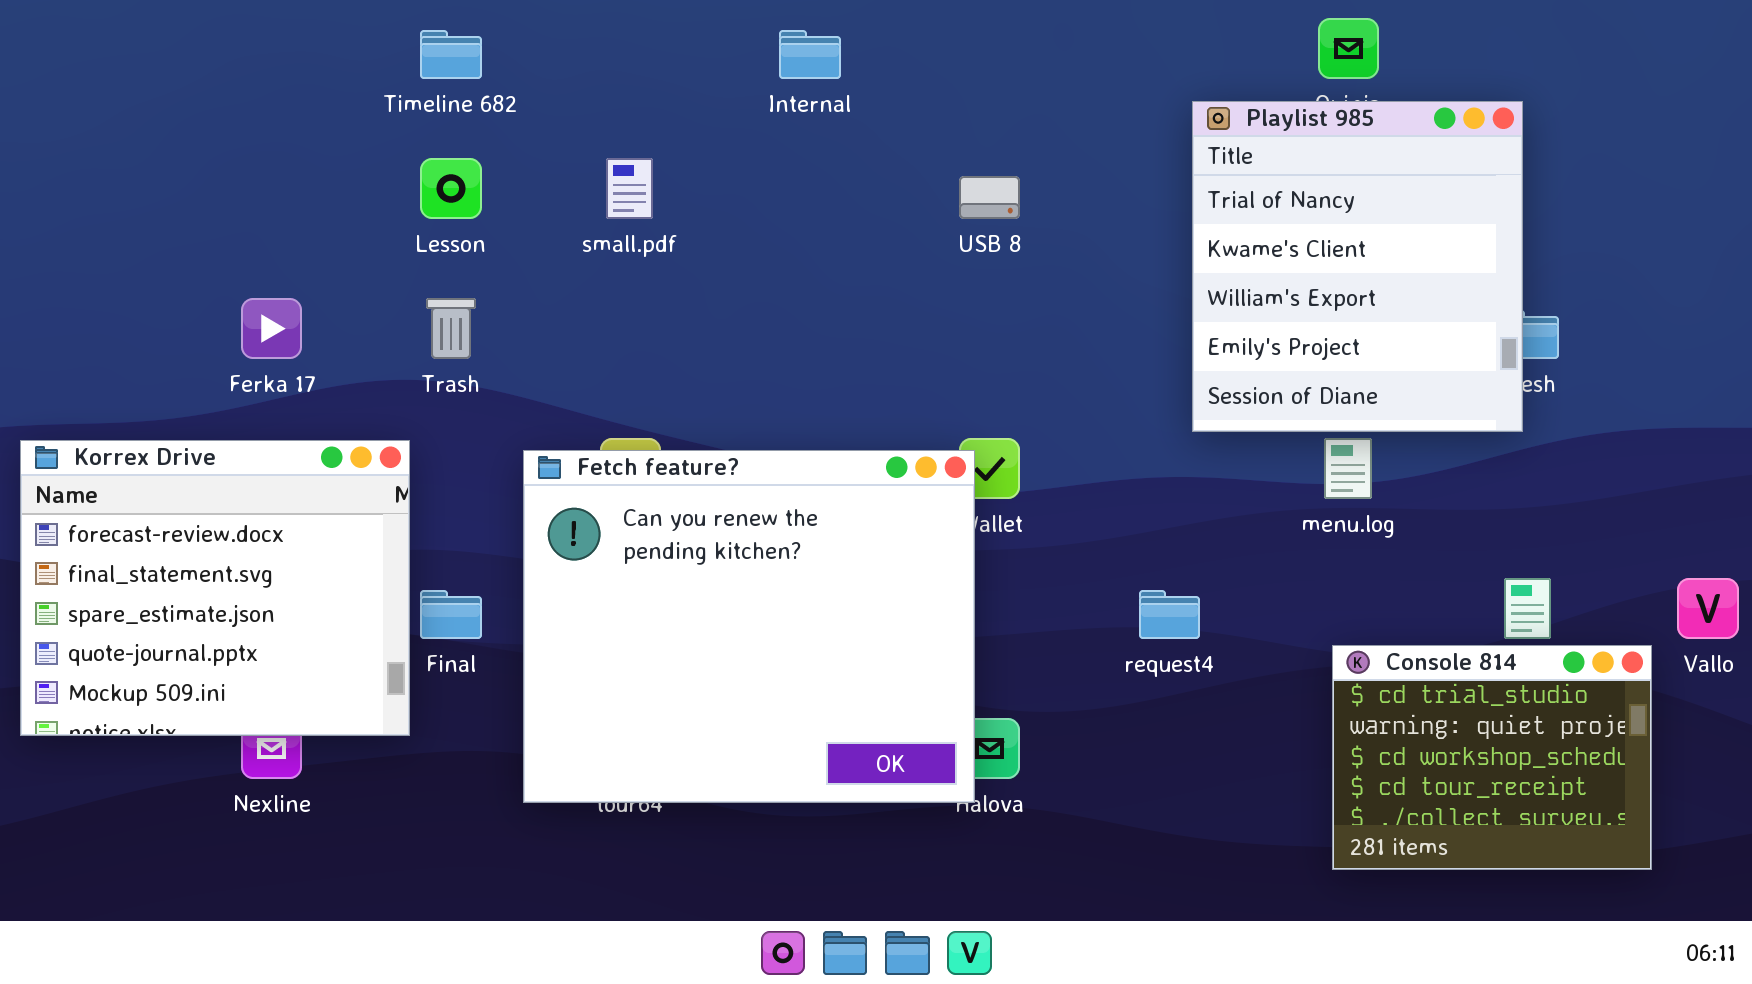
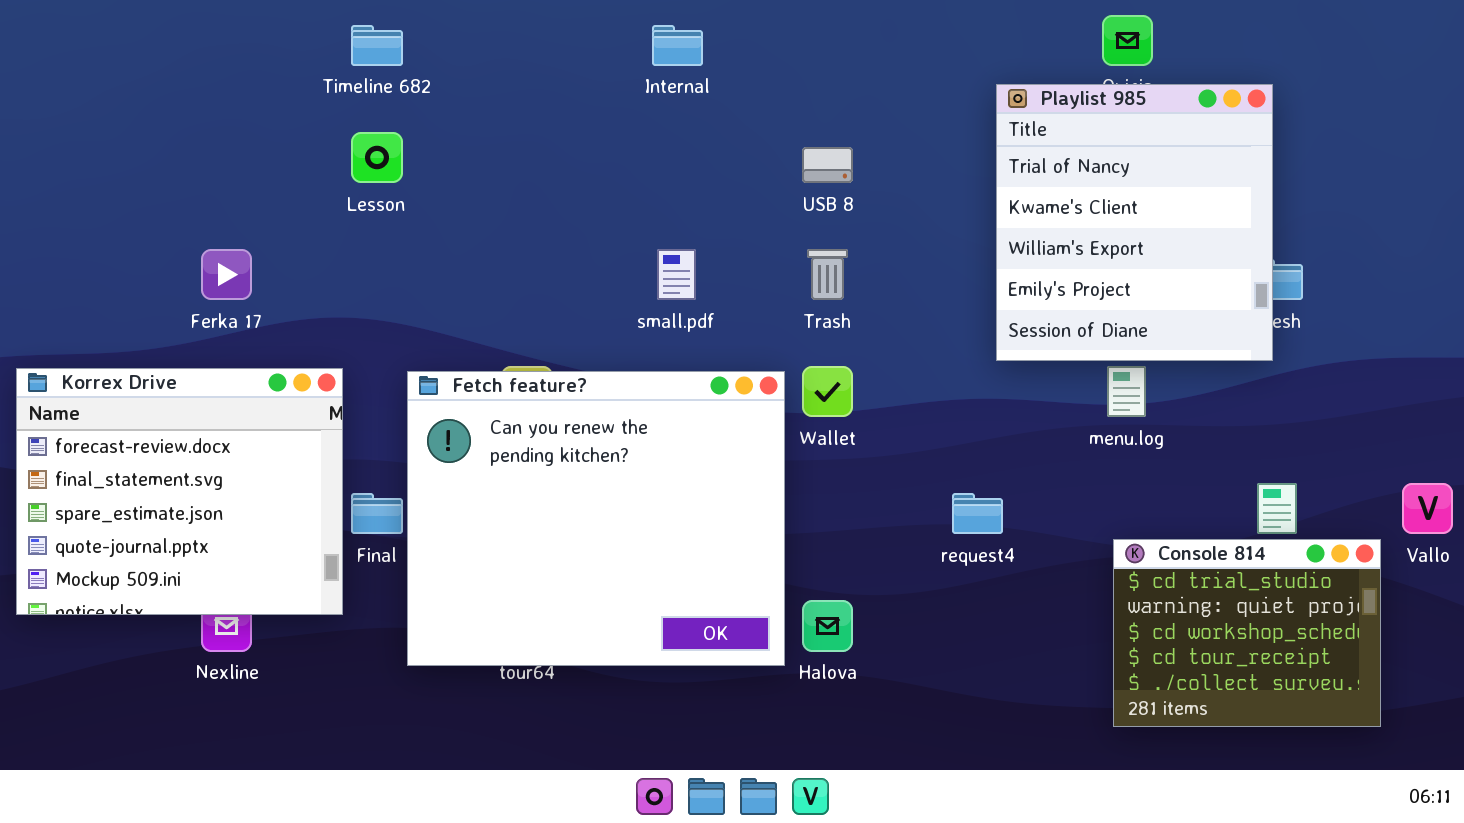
small.pdf: [606,158,653,219] -> [657,249,696,300], moved
Trash: [426,298,476,359] -> [807,249,848,300], moved
Fetch feature?: [523,450,975,803] -> [407,371,785,666], moved

